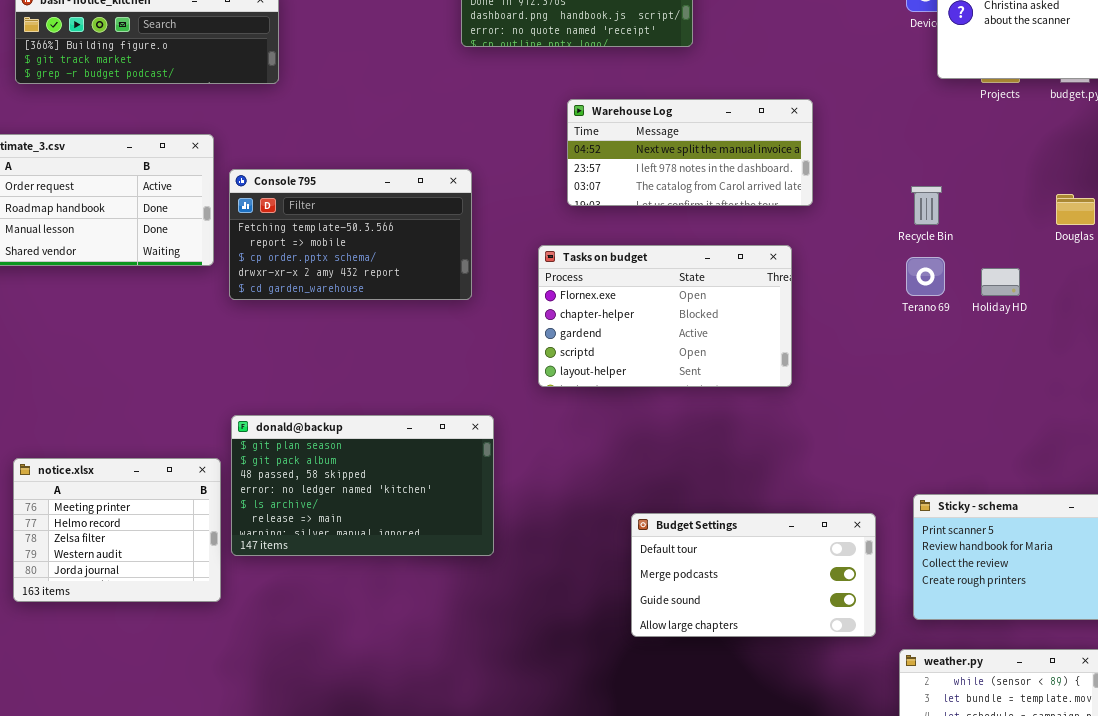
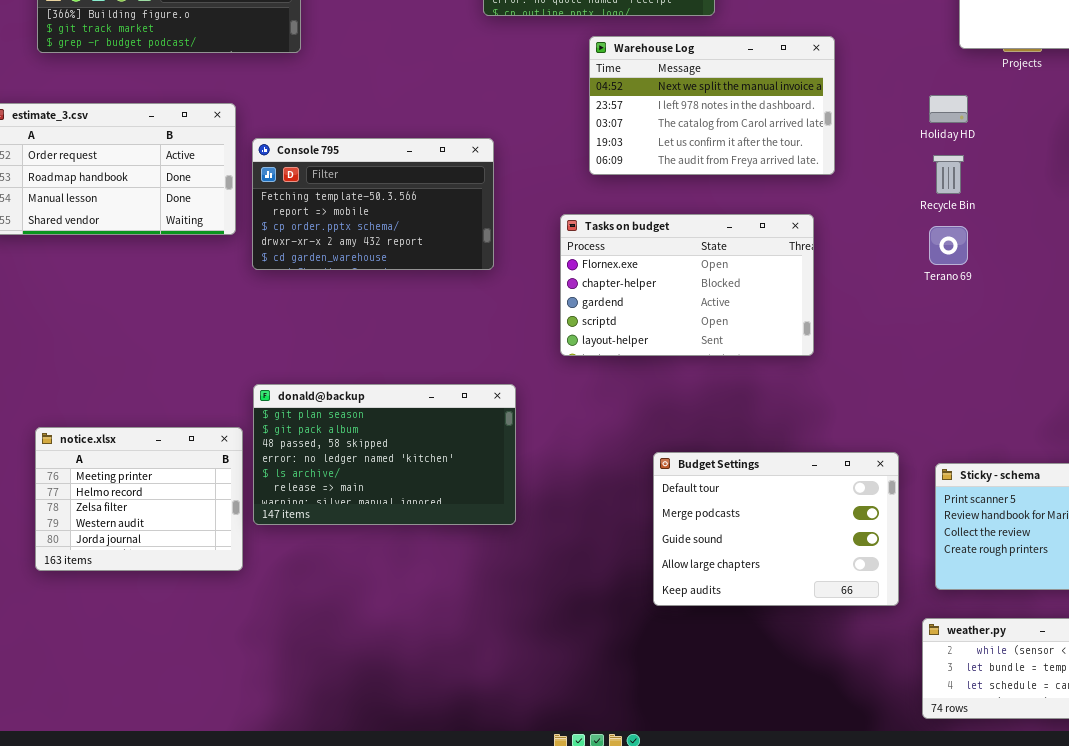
Warehouse Log: [567,99,813,206] -> [589,36,835,175], resized
Holiday HD: [981,268,1020,296] -> [929,95,968,123], moved
Budget Settings: [631,513,876,637] -> [653,452,899,606], resized

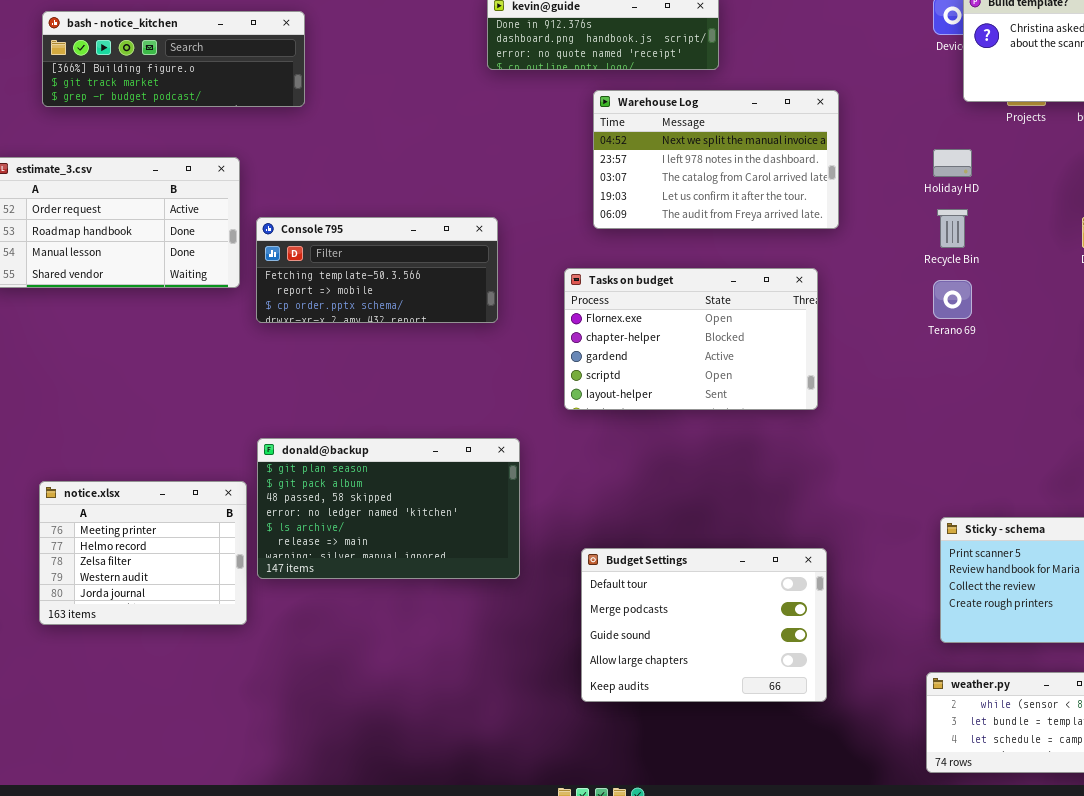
Console 795: [252,138,494,270] -> [256,217,498,323], resized
Budget Settings: [653,452,899,606] -> [581,548,827,702], moved

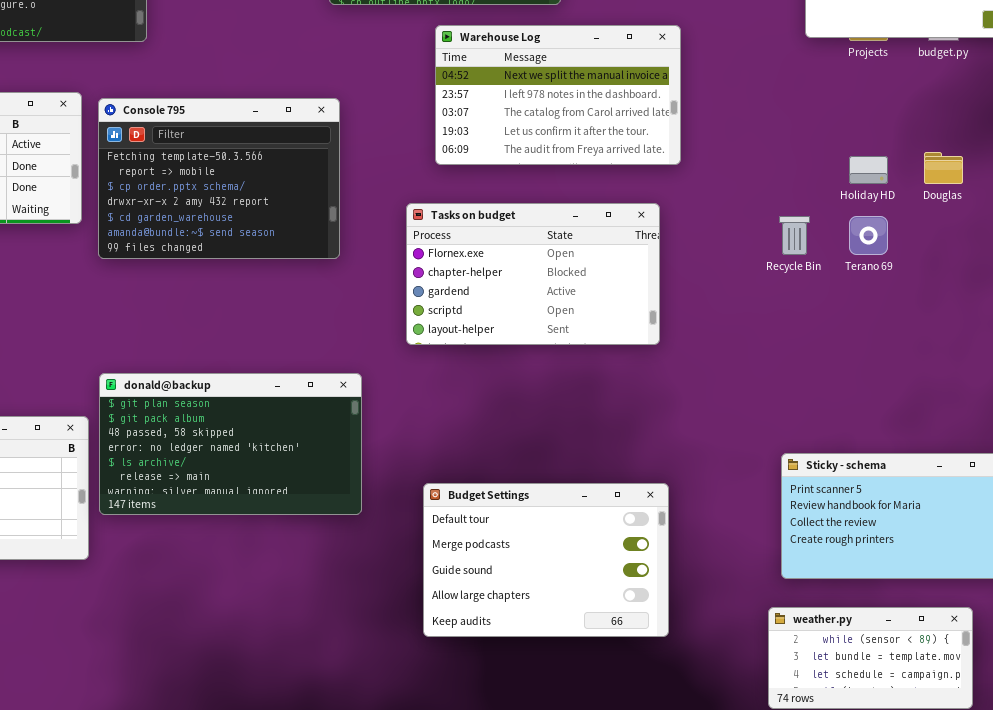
Holiday HD: [933,149,972,177] -> [849,156,888,184], moved
Recycle Bin: [937,209,968,248] -> [779,216,810,255], moved
Console 795: [256,217,498,323] -> [98,98,340,259], resized
Terano 69: [933,280,972,319] -> [849,216,888,255], moved

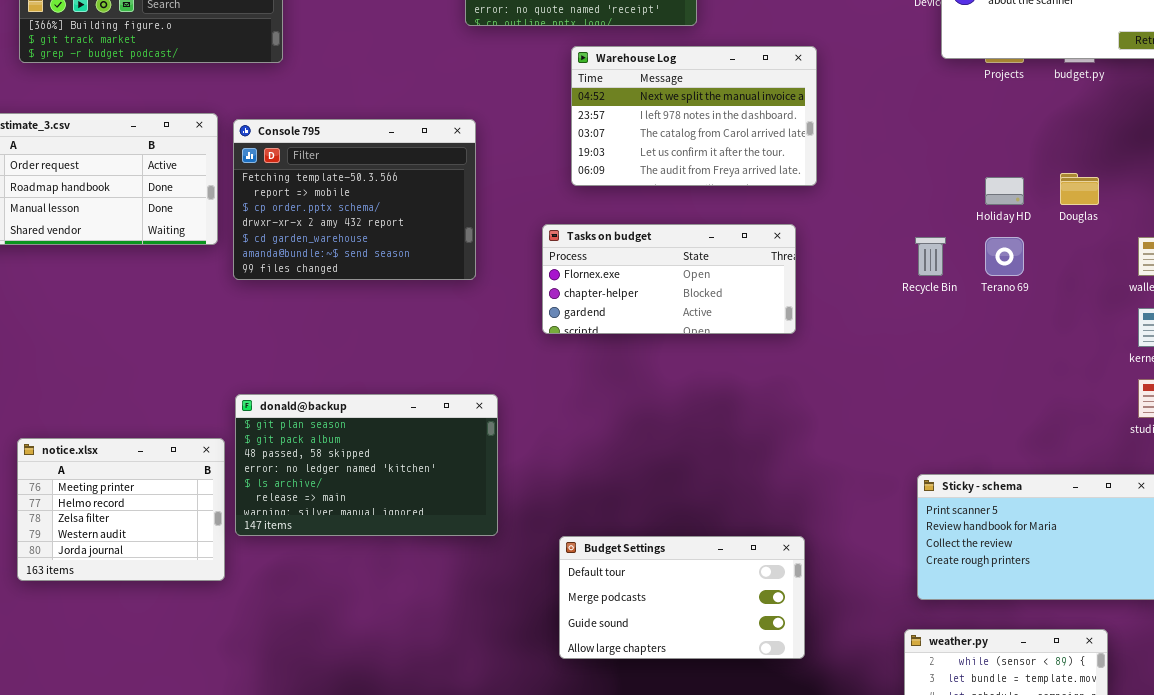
Tasks on budget: [406,203,660,345] -> [542,224,796,334], resized
Budget Settings: [423,483,669,637] -> [559,536,805,659], resized

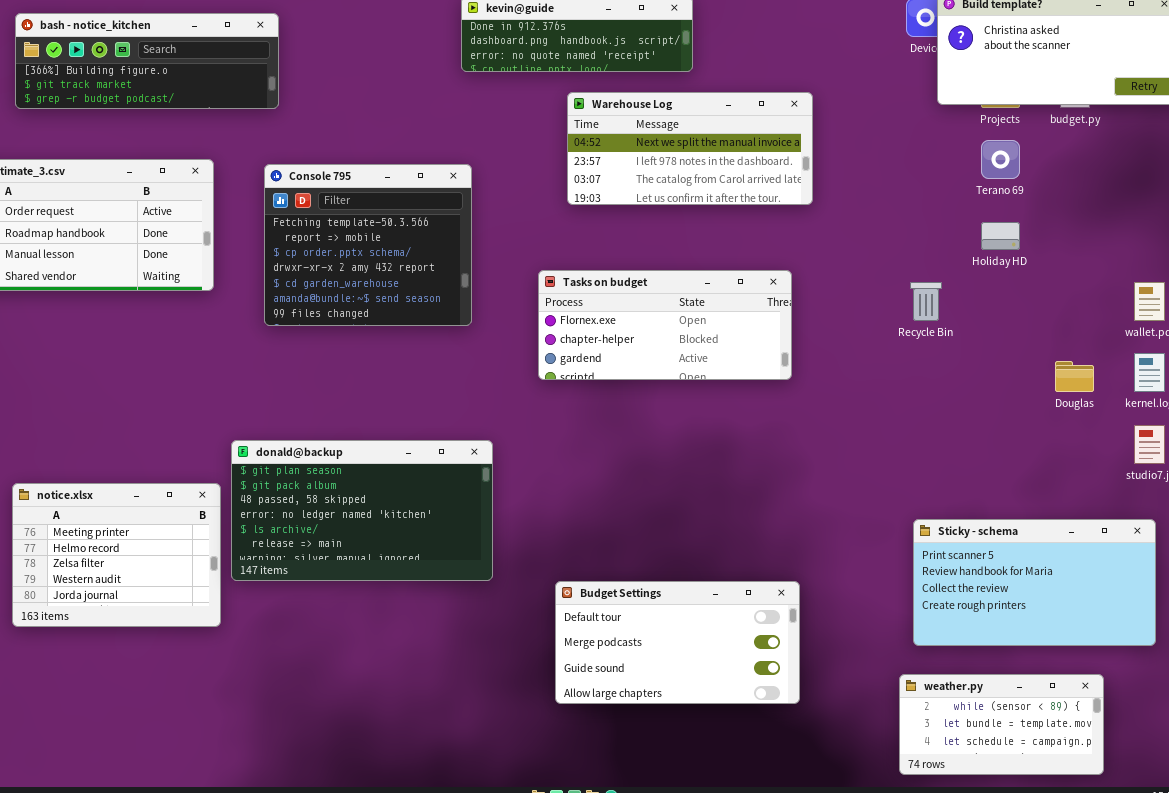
Warehouse Log: [571,46,817,186] -> [567,92,813,205], resized
Console 795: [233,119,476,280] -> [264,164,472,326], resized
Douglas: [1060,173,1099,205] -> [1055,361,1094,392], moved
Terano 69: [985,237,1024,276] -> [981,140,1020,179], moved

